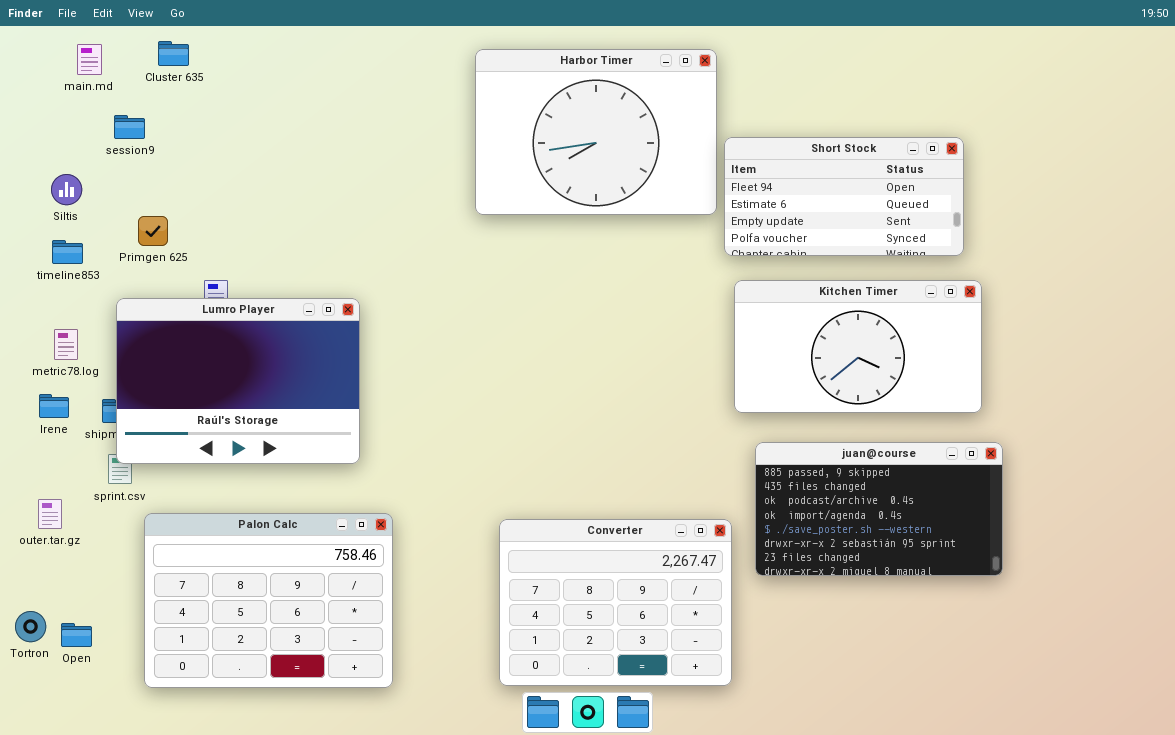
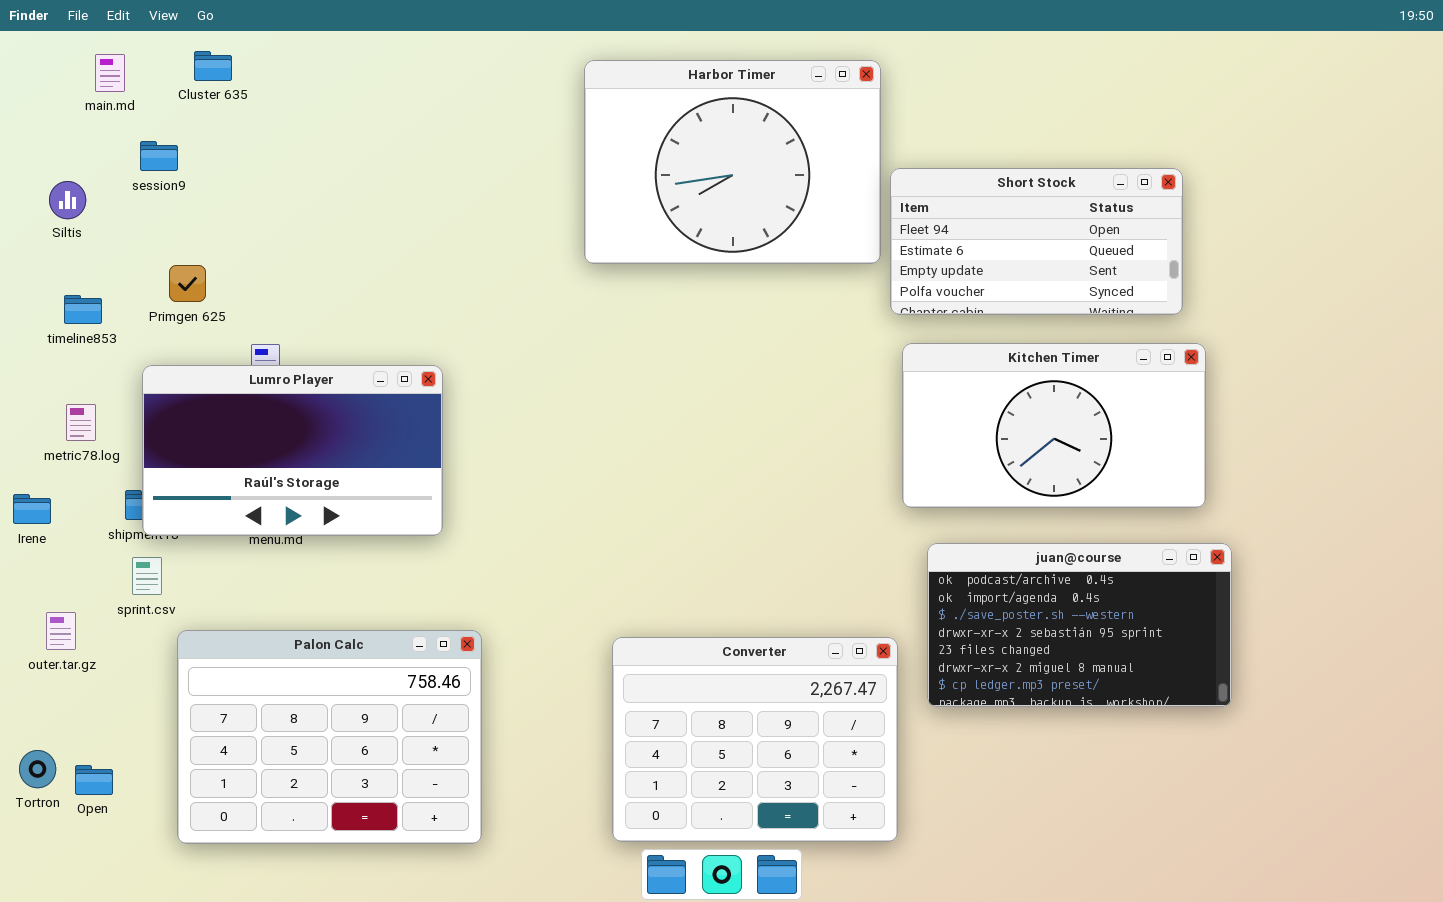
Siltis: [51,174,82,205] -> [49,181,86,219], moved
Lumro Player: [116,298,360,464] -> [142,365,443,536], resized
Irene: [39,394,69,418] -> [13,494,51,524], moved
juan@course: [755,442,1003,576] -> [927,543,1232,707], scrolled down 2 rows

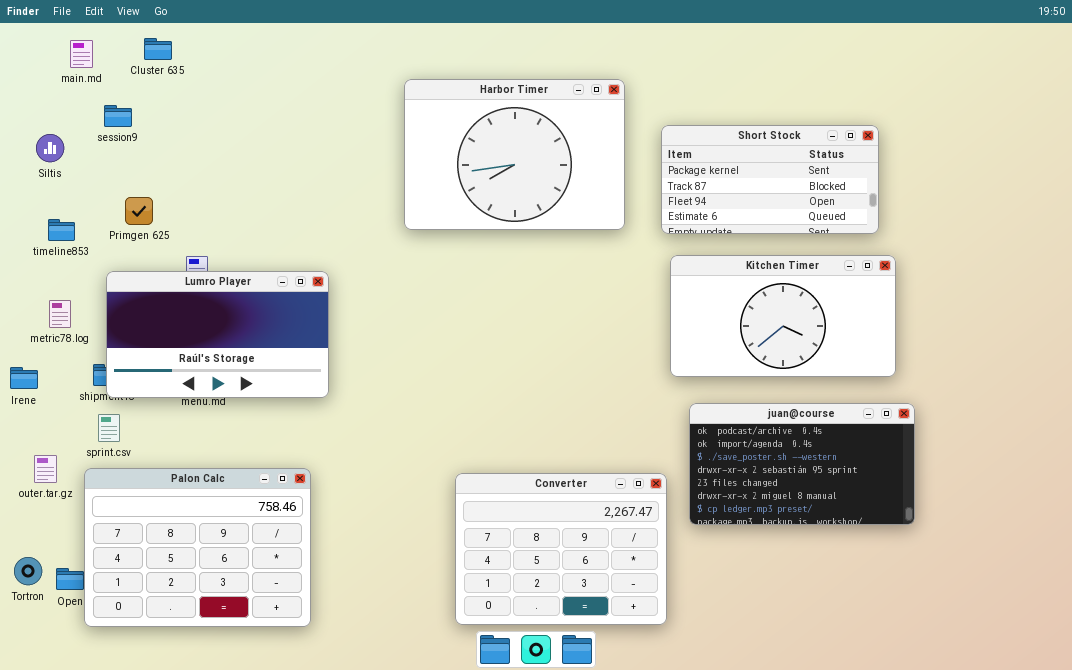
Harbor Timer: [584,60,881,264] -> [404,79,625,230], moved
Short Stock: [890,168,1183,315] -> [661,125,879,234], scrolled up 2 rows
Palon Calc: [177,630,482,844] -> [84,468,311,627], moved

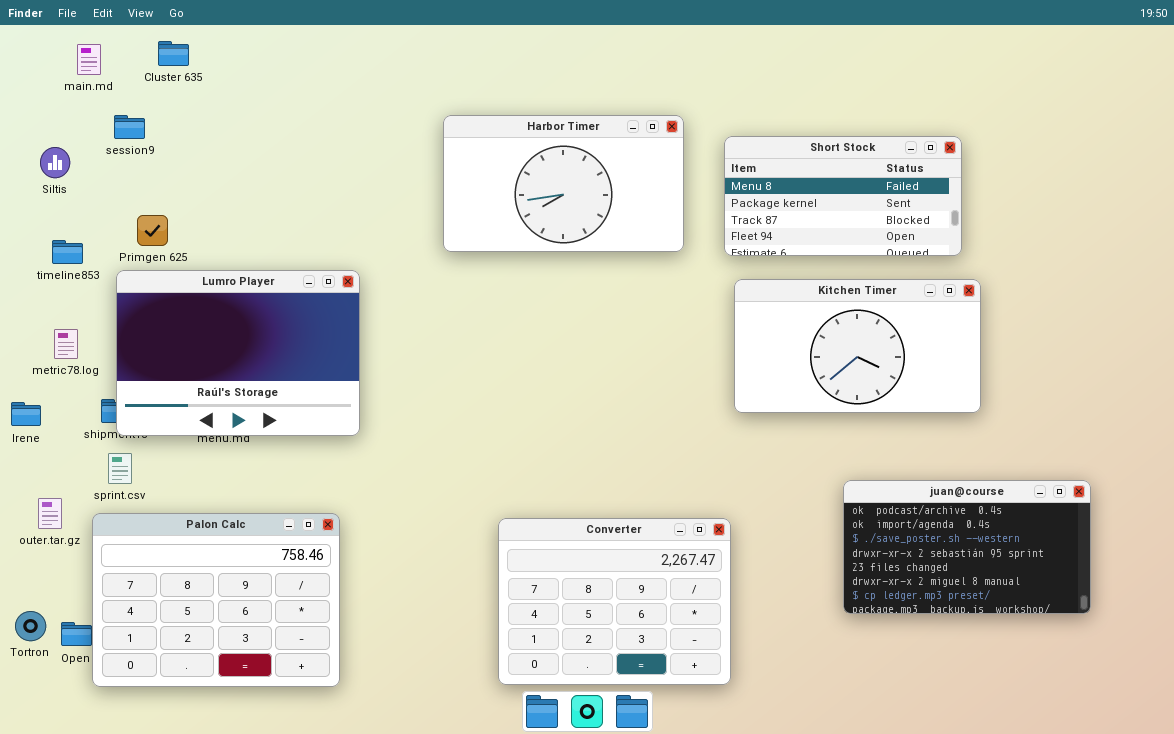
Harbor Timer: [404,79,625,230] -> [443,115,684,252], resized
Short Stock: [661,125,879,234] -> [724,136,962,256], scrolled up 1 row
Lumro Player: [106,271,329,398] -> [116,270,360,436], resized
juan@course: [689,403,915,525] -> [843,480,1091,614], moved

